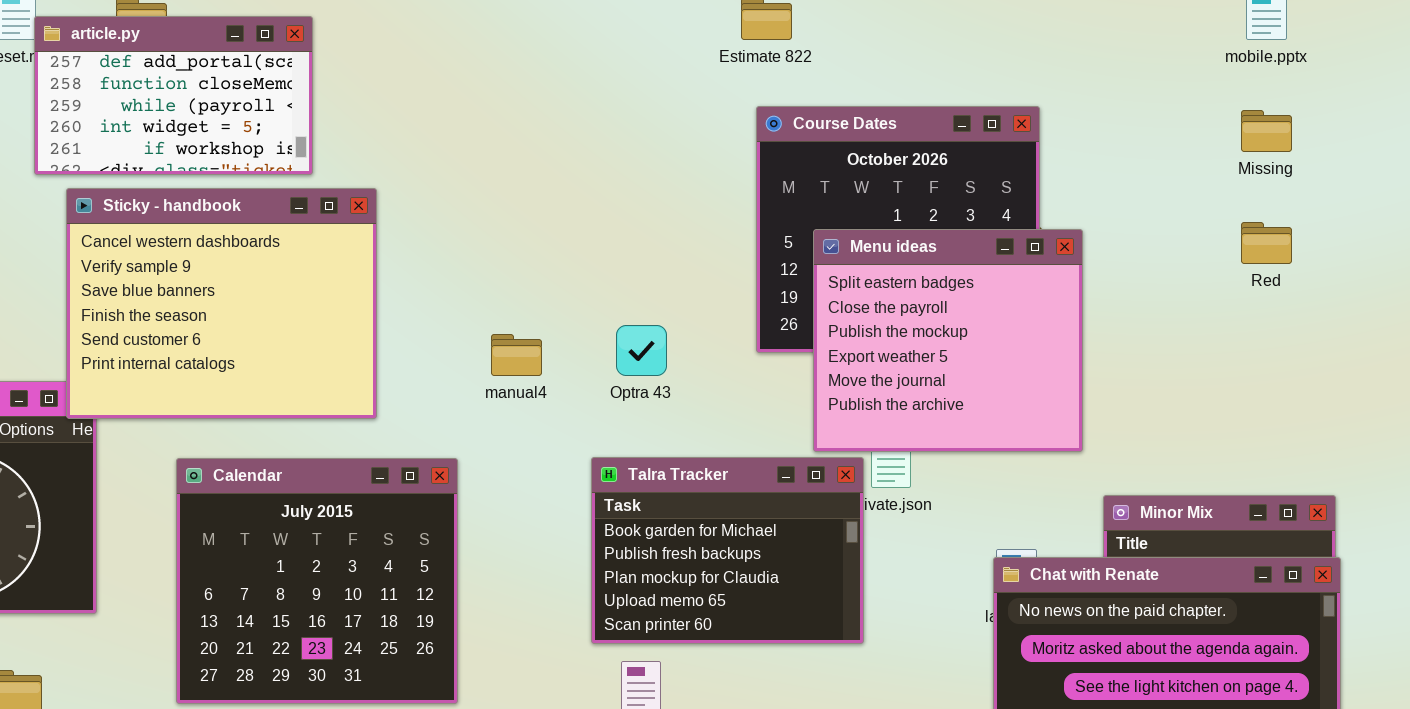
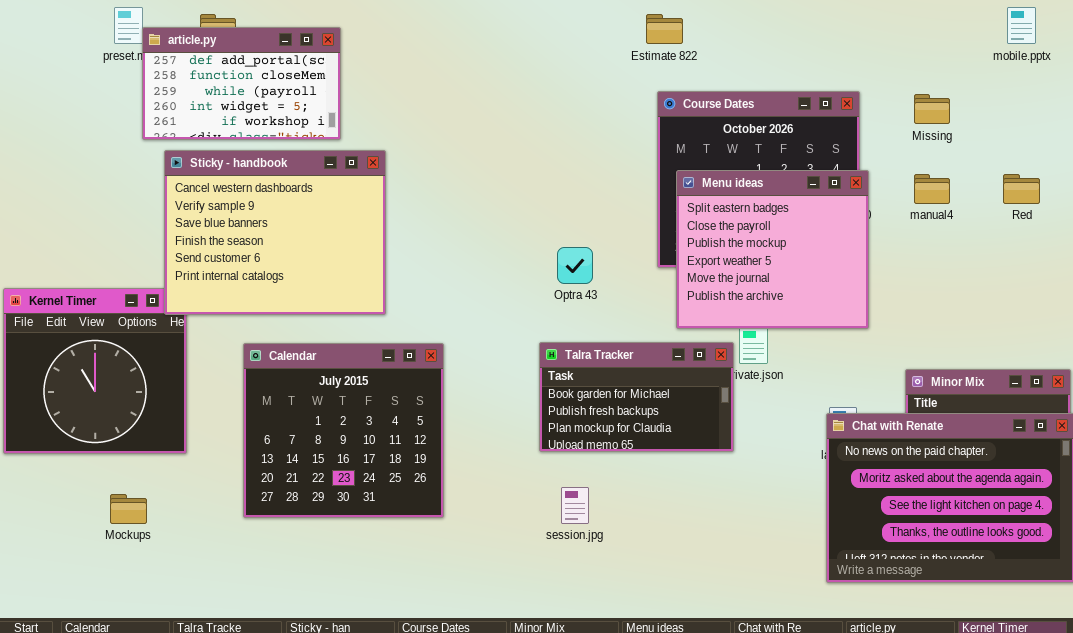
Missing: [1241,110,1292,152] -> [914,94,950,124], moved
Menu ideas: [813,229,1083,452] -> [676,170,869,329], moved
manual4: [491,334,542,376] -> [914,174,950,204], moved
Talra Tracker: [591,457,864,644] -> [539,342,734,452], resized

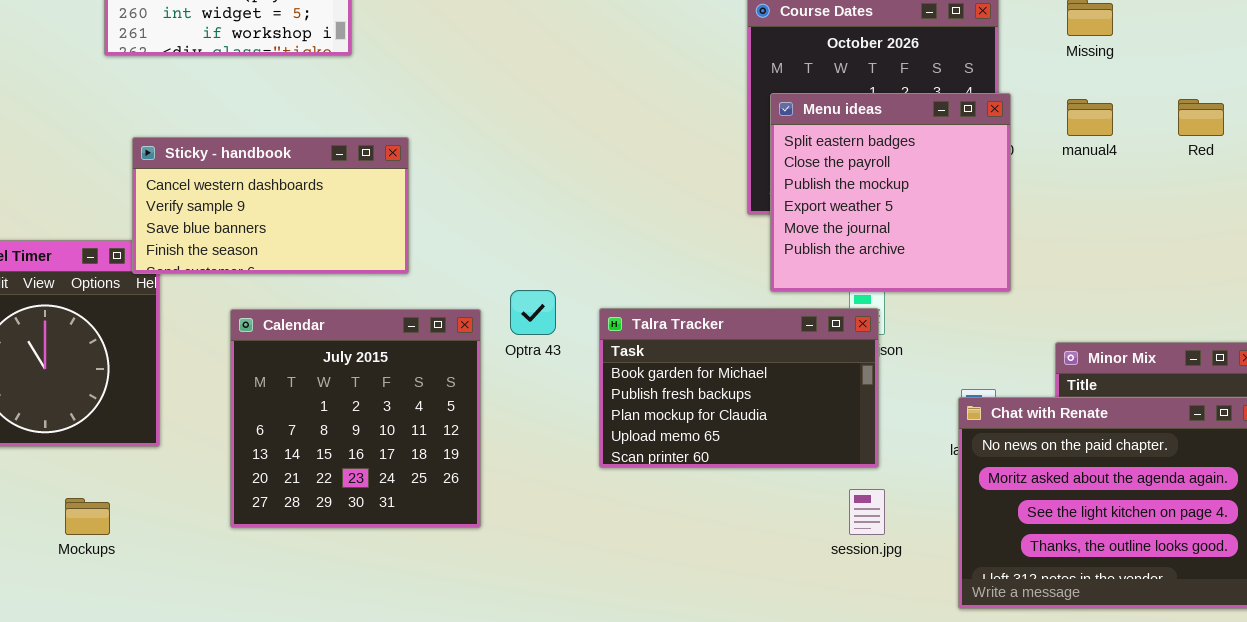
Sticky - handbook: [164,150,386,315] -> [132,137,409,274], resized
Optra 43: [557,247,593,284] -> [510,290,556,335], moved
Talra Tracker: [539,342,734,452] -> [599,308,879,468], resized
session.jpg: [561,487,589,524] -> [849,489,885,535], moved

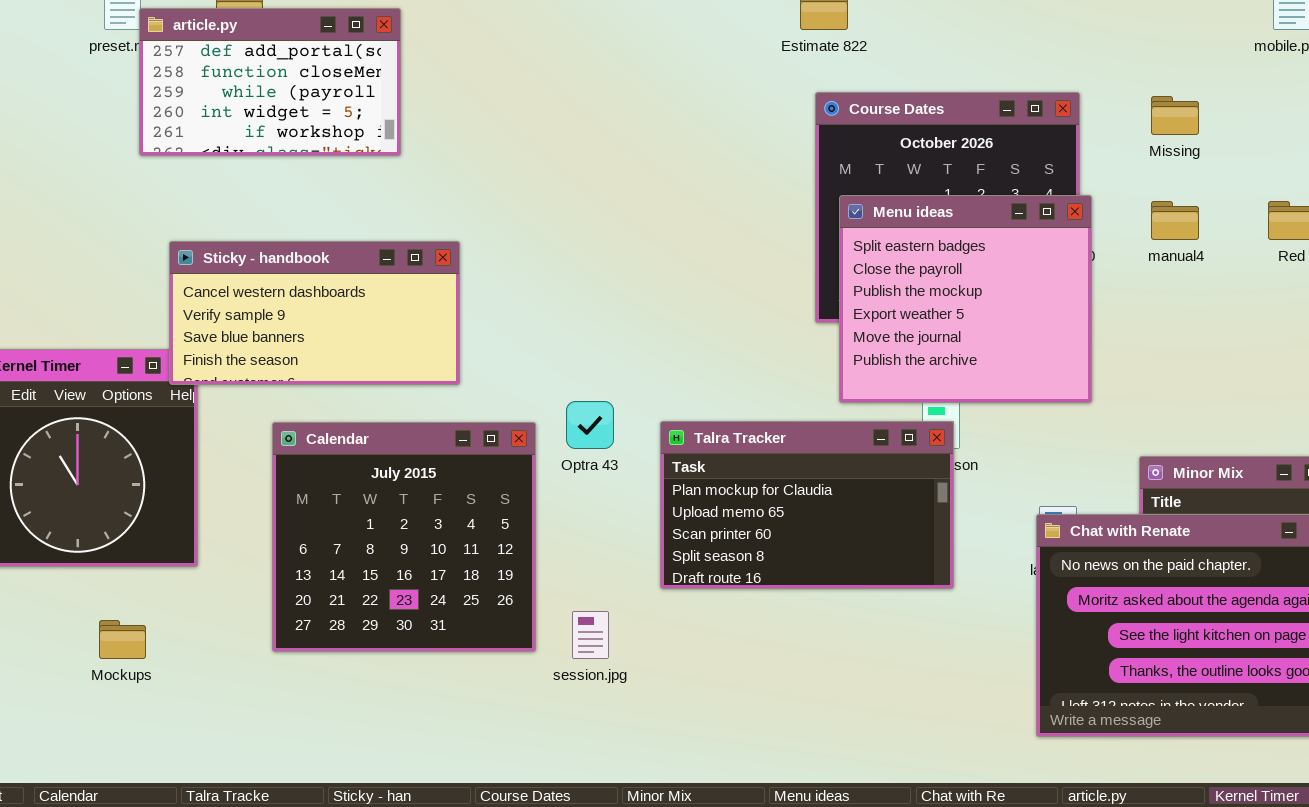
Talra Tracker: [599,308,879,468] -> [660,421,954,589], scrolled down 2 rows
session.jpg: [849,489,885,535] -> [572,611,609,659], moved

